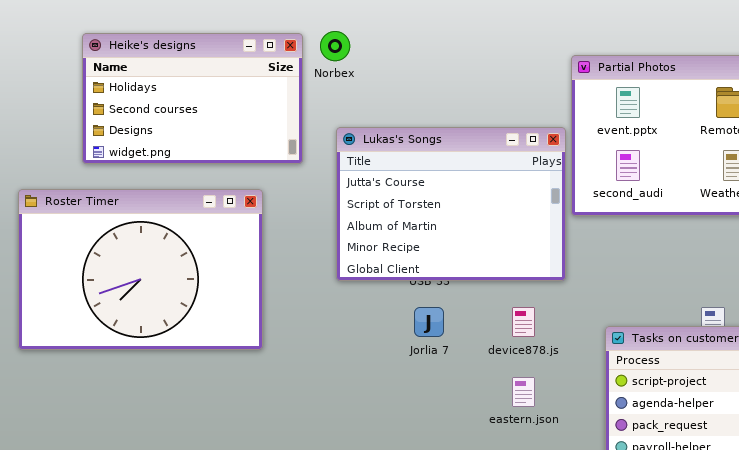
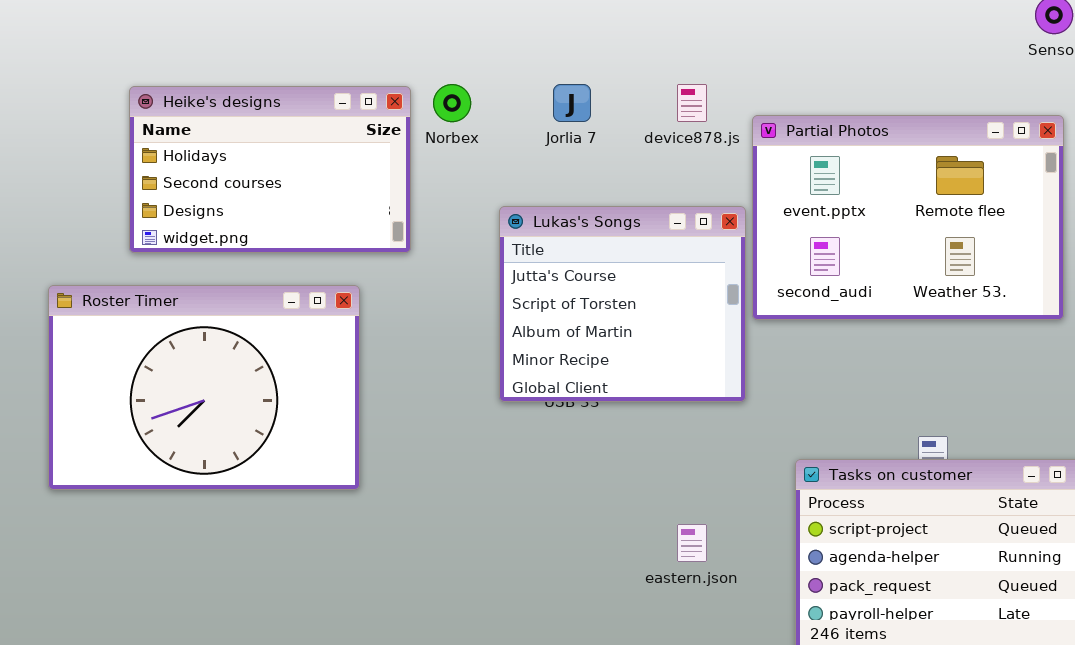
Lukas's Songs: [336,127,566,281] -> [499,206,746,402], resized
Jorlia 7: [414,307,444,337] -> [553,84,591,122], moved
device878.js: [512,307,535,337] -> [677,84,707,122], moved

